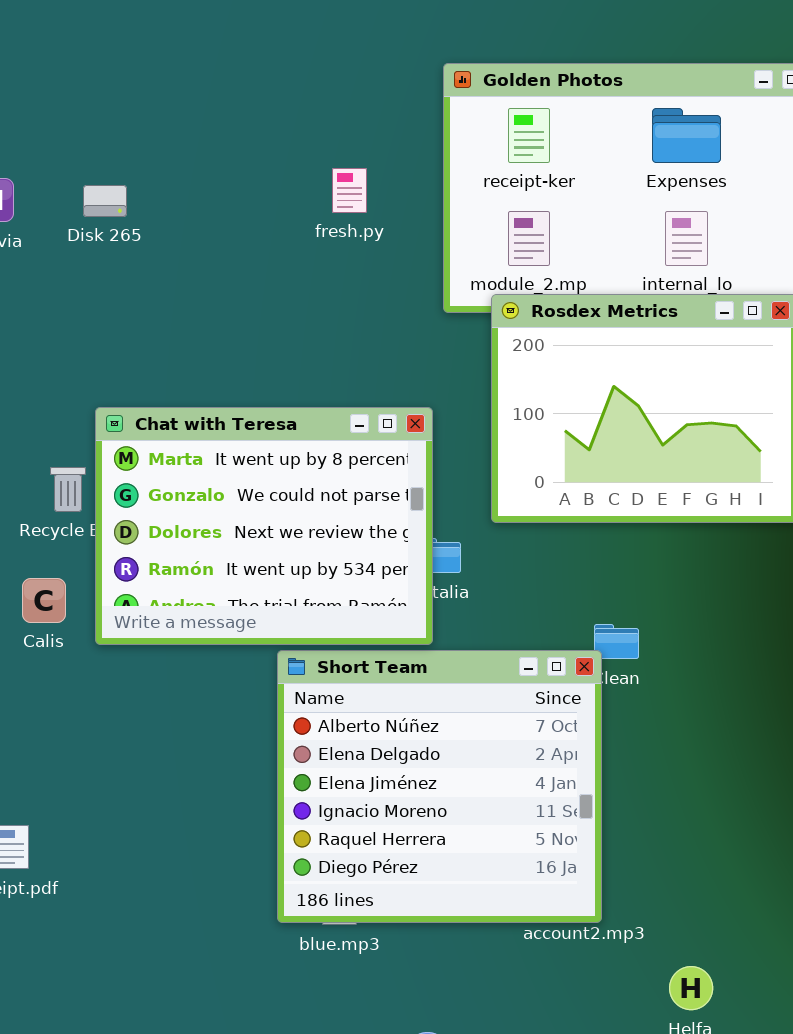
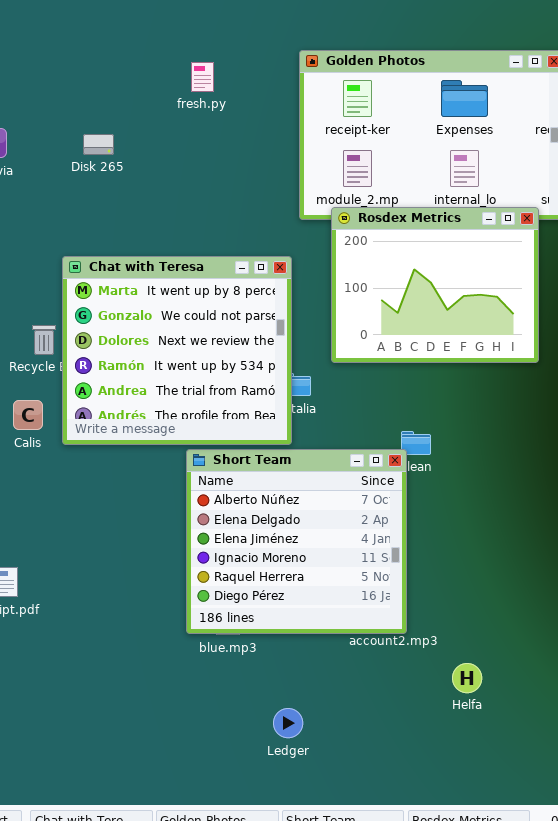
fresh.py: [332,168,367,213] -> [191,62,214,92], moved
Disk 265: [83,185,127,217] -> [83,134,114,155], moved
Chat with Teresa: [95,407,433,645] -> [62,256,292,445], resized

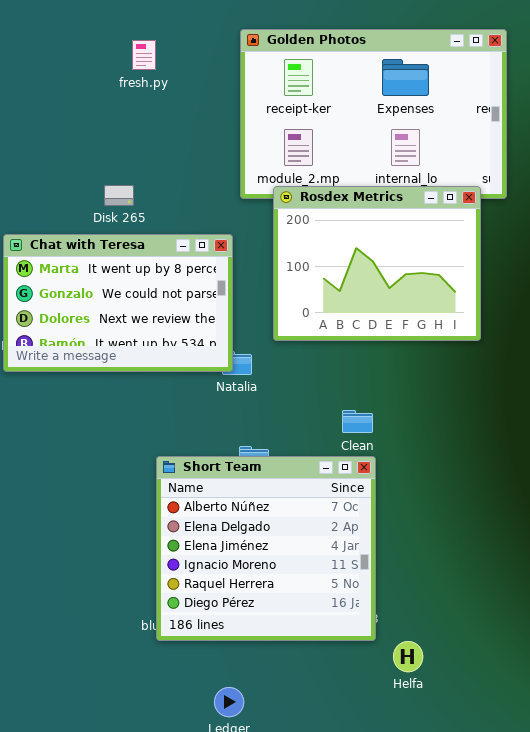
Disk 265: [83,134,114,155] -> [104,185,134,206], moved
Chat with Teresa: [62,256,292,445] -> [3,234,233,372], resized
Short Team: [186,449,407,634] -> [156,456,376,641], moved

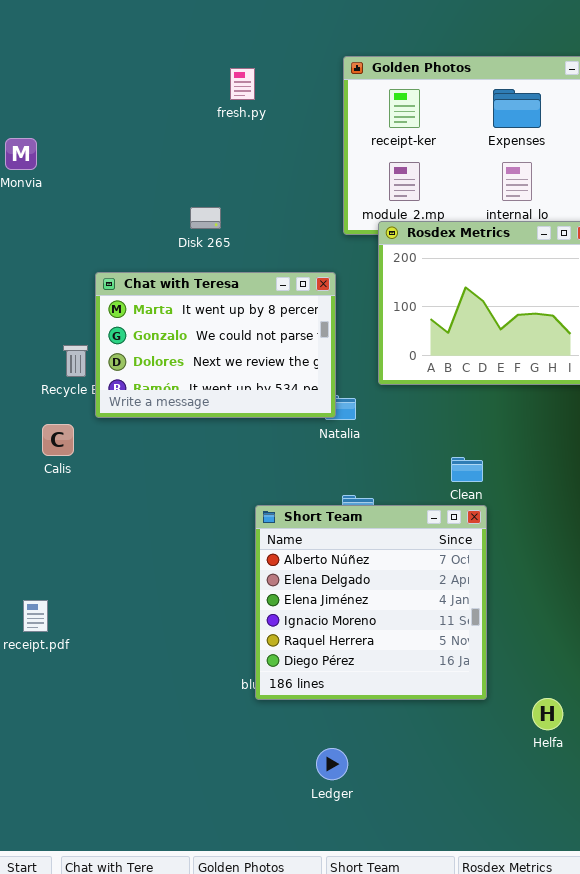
Disk 265: [104,185,134,206] -> [190,207,221,229], moved
Helfa: [393,641,423,672] -> [532,698,563,730], moved

